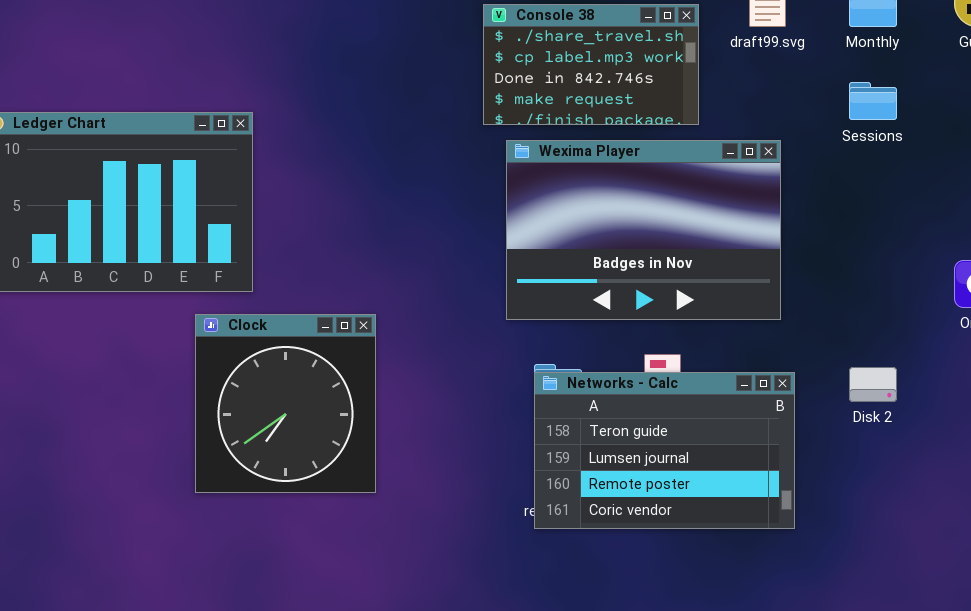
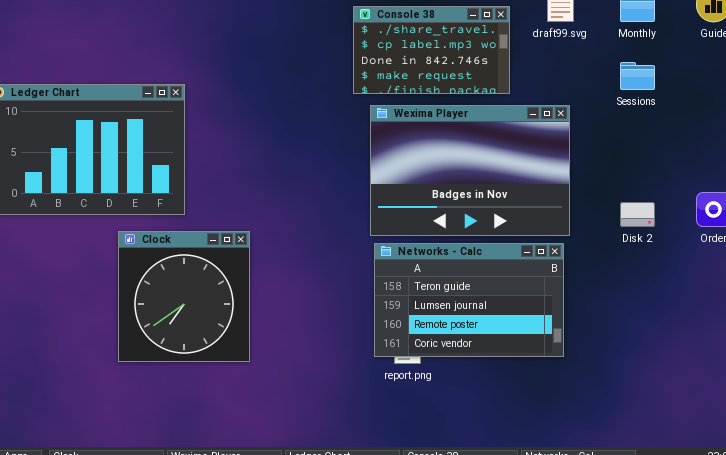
Clock: [195,314,376,493] -> [118,231,250,362], moved
Disk 2: [849,367,897,402] -> [620,202,655,227], moved
Networks - Calc: [534,372,795,529] -> [374,243,564,357], moved

